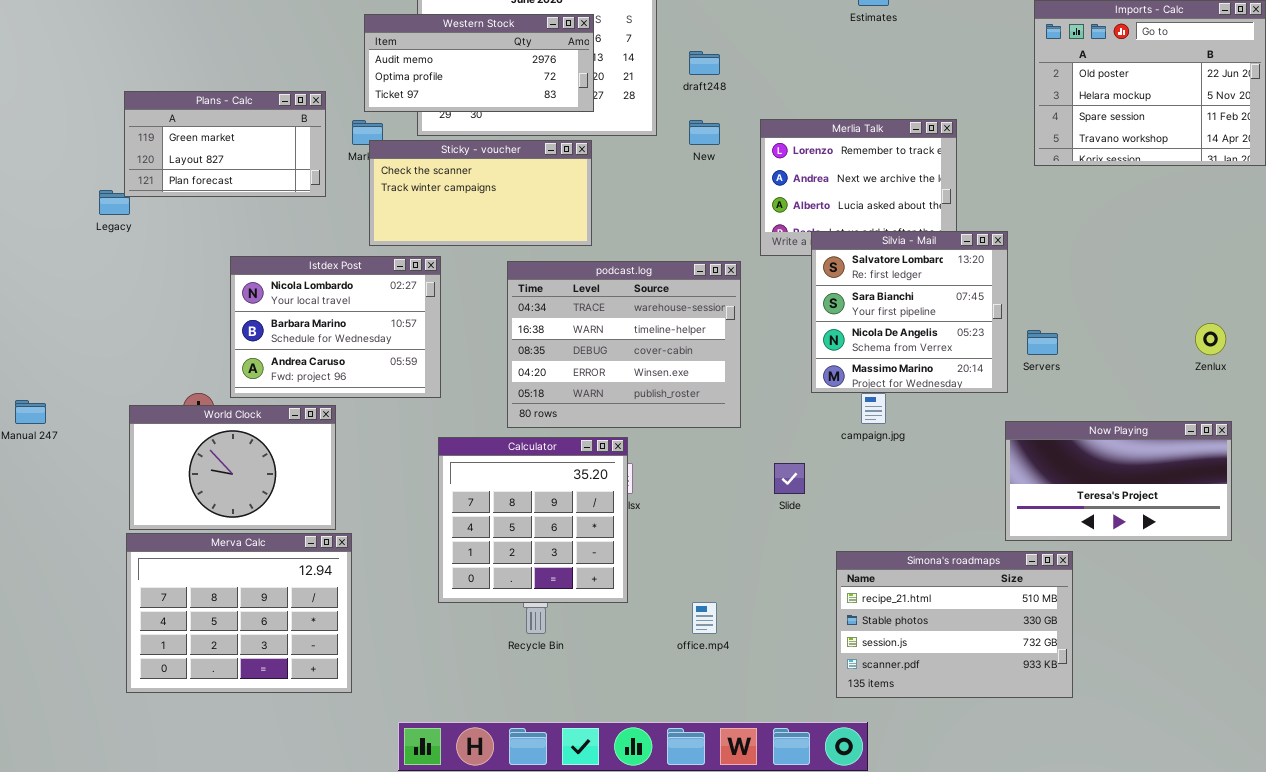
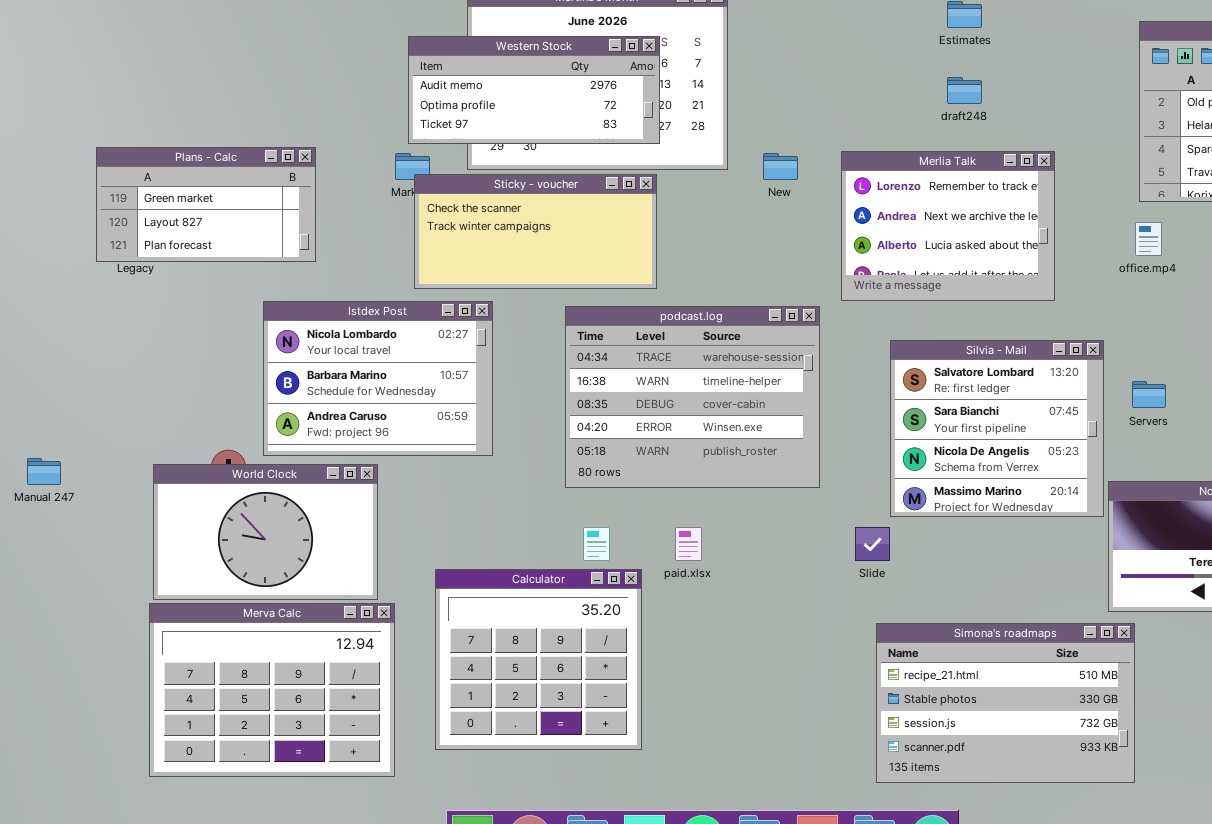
draft248: [689,51,720,75] -> [947,77,982,104], moved
Plans - Calc: [124,91,326,197] -> [96,147,316,262], moved
Silvia - Mail: [811,231,1008,393] -> [890,340,1104,517], moved
Calculator: [438,437,628,603] -> [435,569,642,750], moved
Simona's roadmaps: [836,551,1073,698] -> [876,623,1135,783], moved
office.mp4: [692,602,717,634] -> [1135,222,1162,256], moved

